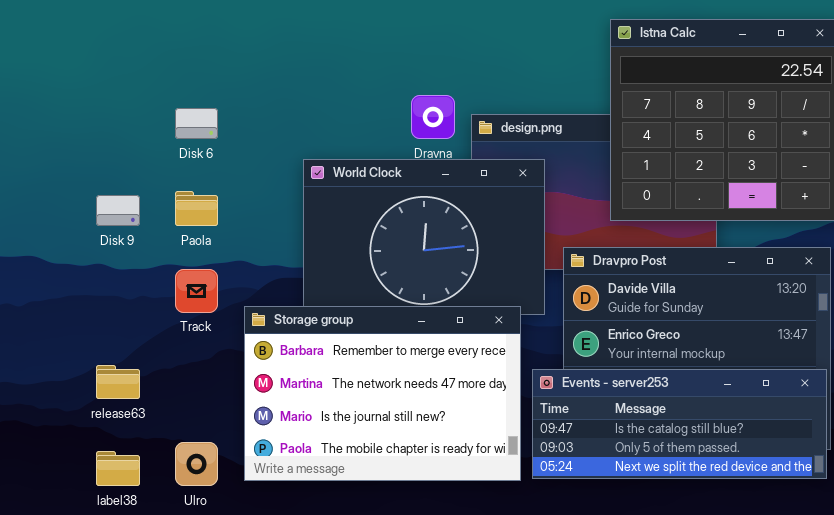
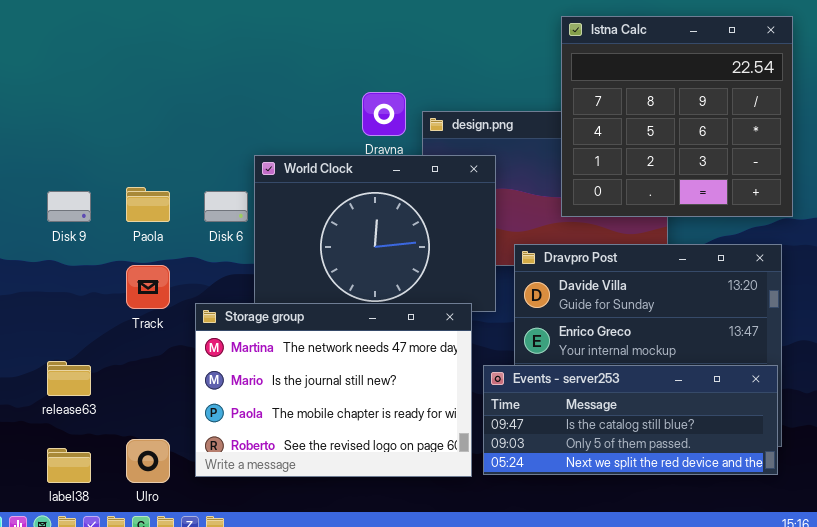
Disk 6: [175,108,218,139] -> [204,191,248,222], moved
Storage group: [244,306,521,481] -> [195,303,472,477], scrolled down 1 row

